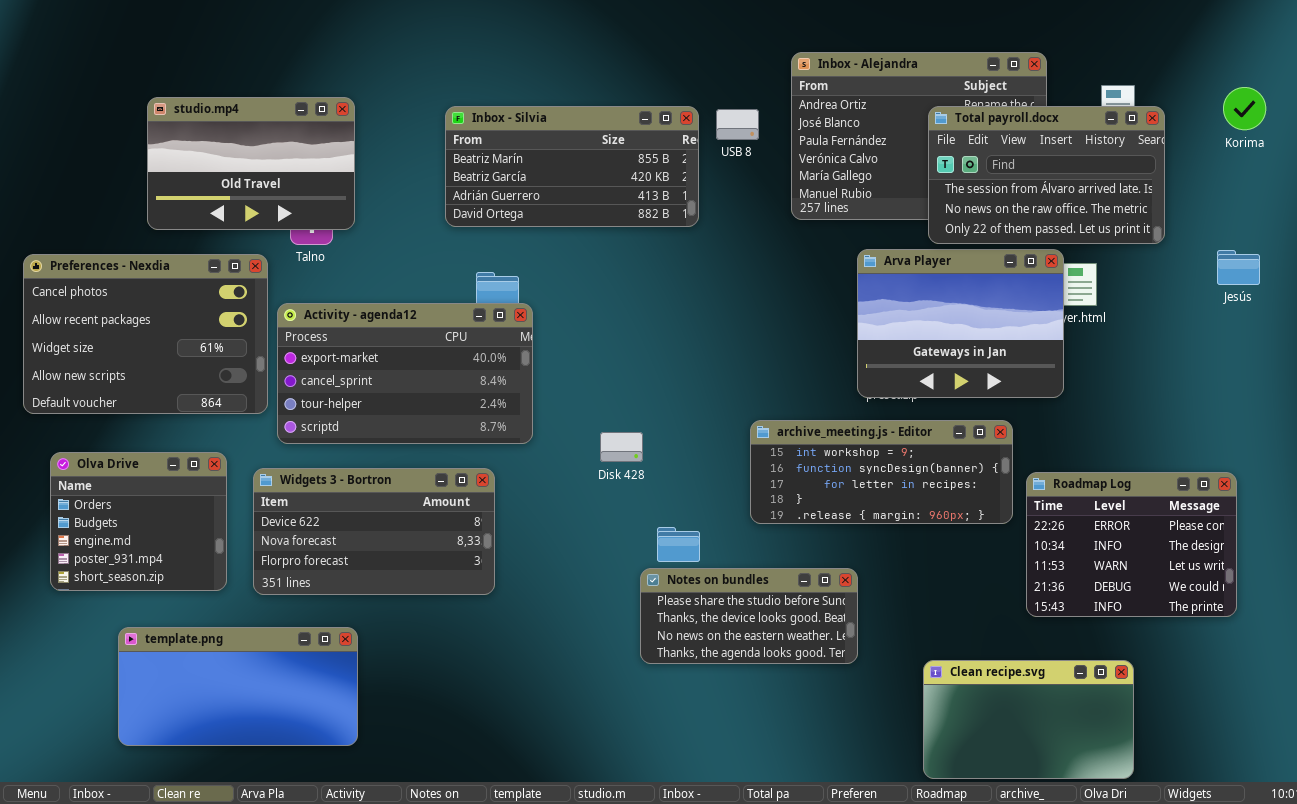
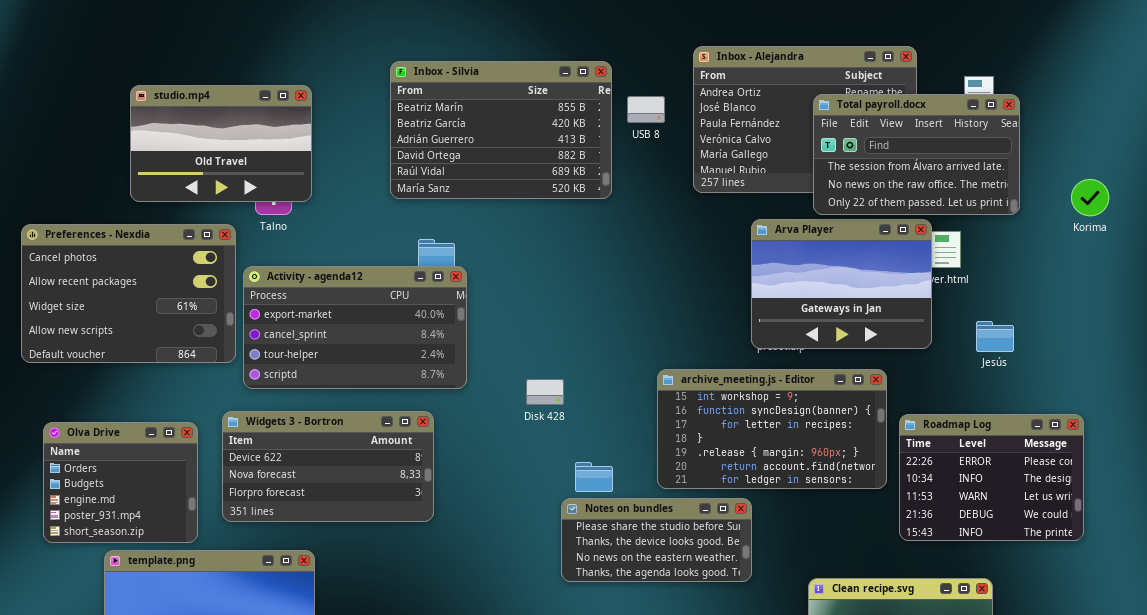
Korima: [1223,87,1266,130] -> [1071,179,1109,216], moved
Inbox - Silvia: [445,106,699,227] -> [390,61,612,199], resized
Jesús: [1217,250,1260,285] -> [976,321,1014,352], moved
archive_meeting.js - Editor: [750,420,1013,524] -> [657,369,887,489], resized
Olva Drive: [50,452,227,591] -> [43,422,198,543], moved

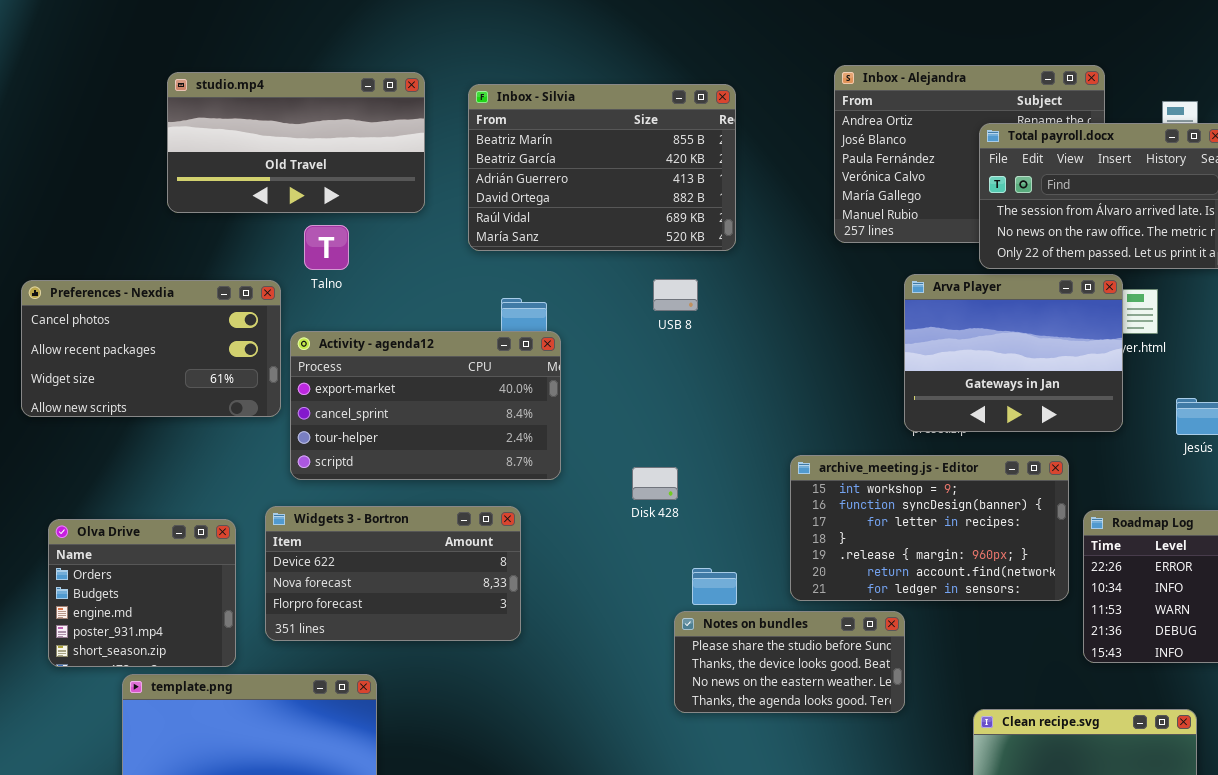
studio.mp4: [130,85,312,202] -> [167,72,425,213], moved, resized
USB 8: [627,96,665,123] -> [653,279,698,311], moved
Preferences - Nexdia: [21,224,236,363] -> [21,280,281,417], resized

